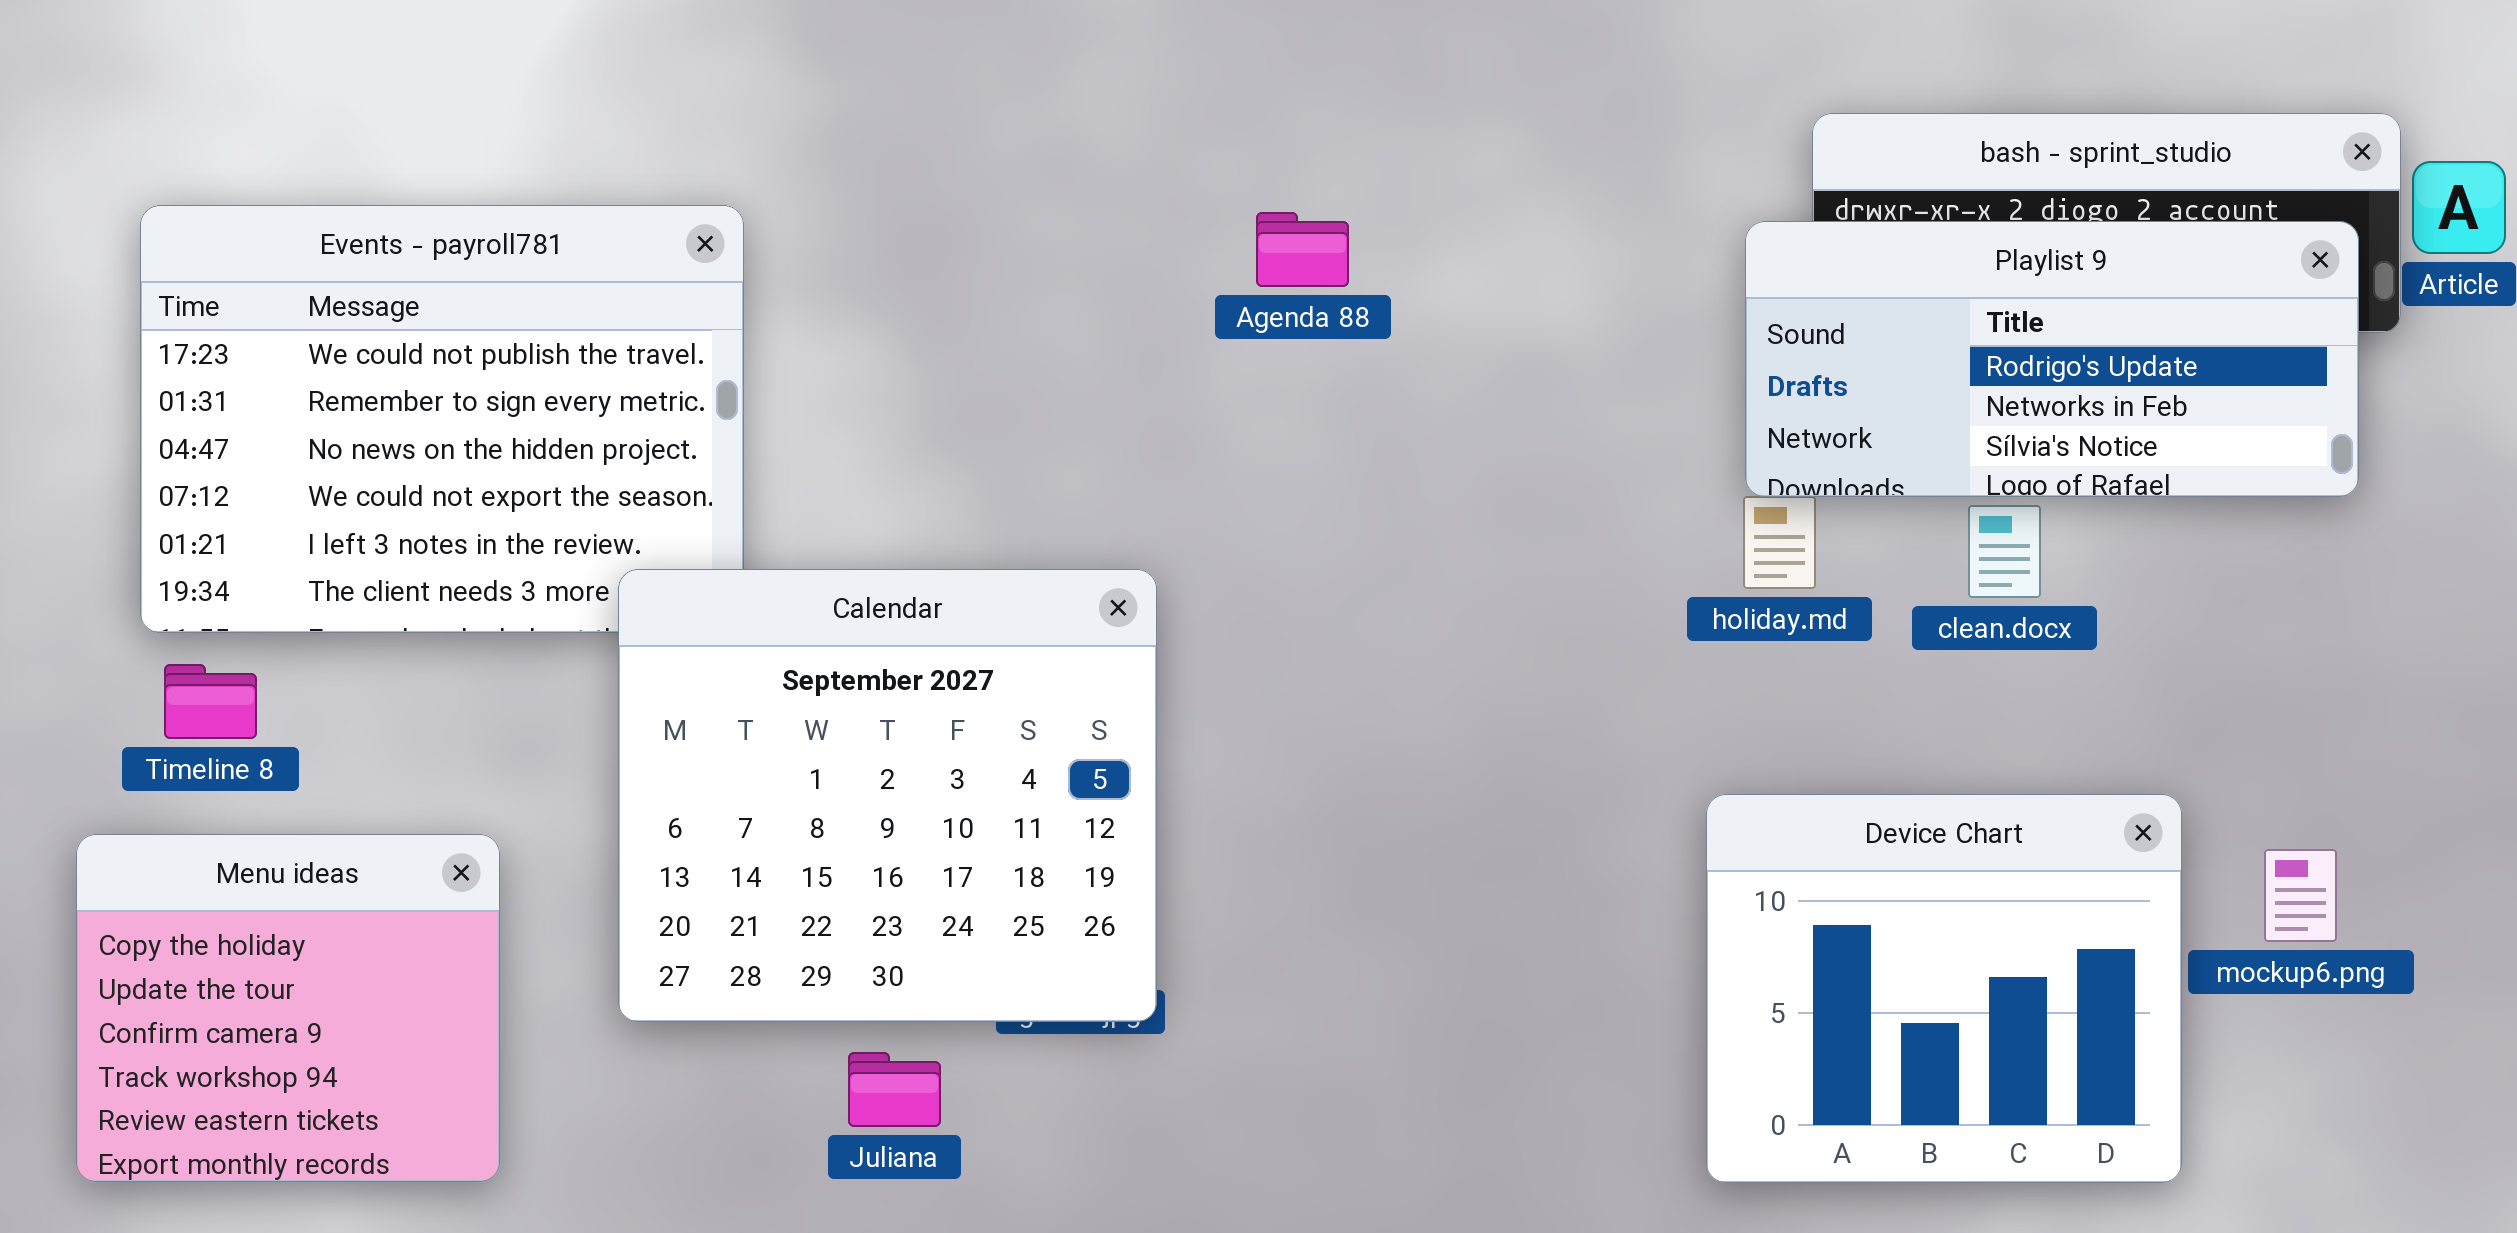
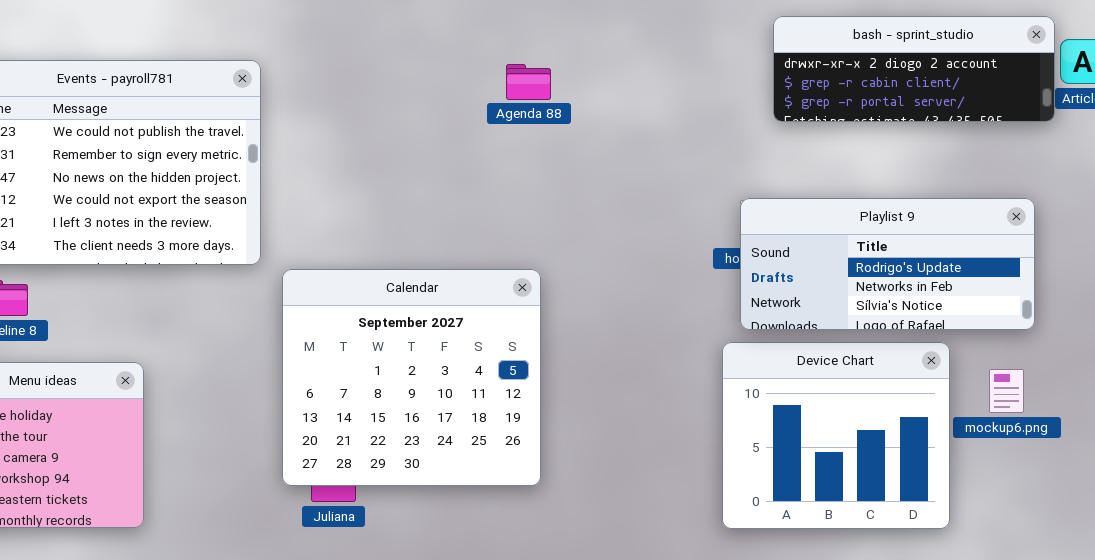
Playlist 9: [1745,221,2359,497] -> [740,198,1035,330], moved
Calendar: [618,569,1157,1022] -> [282,269,541,486], moved

